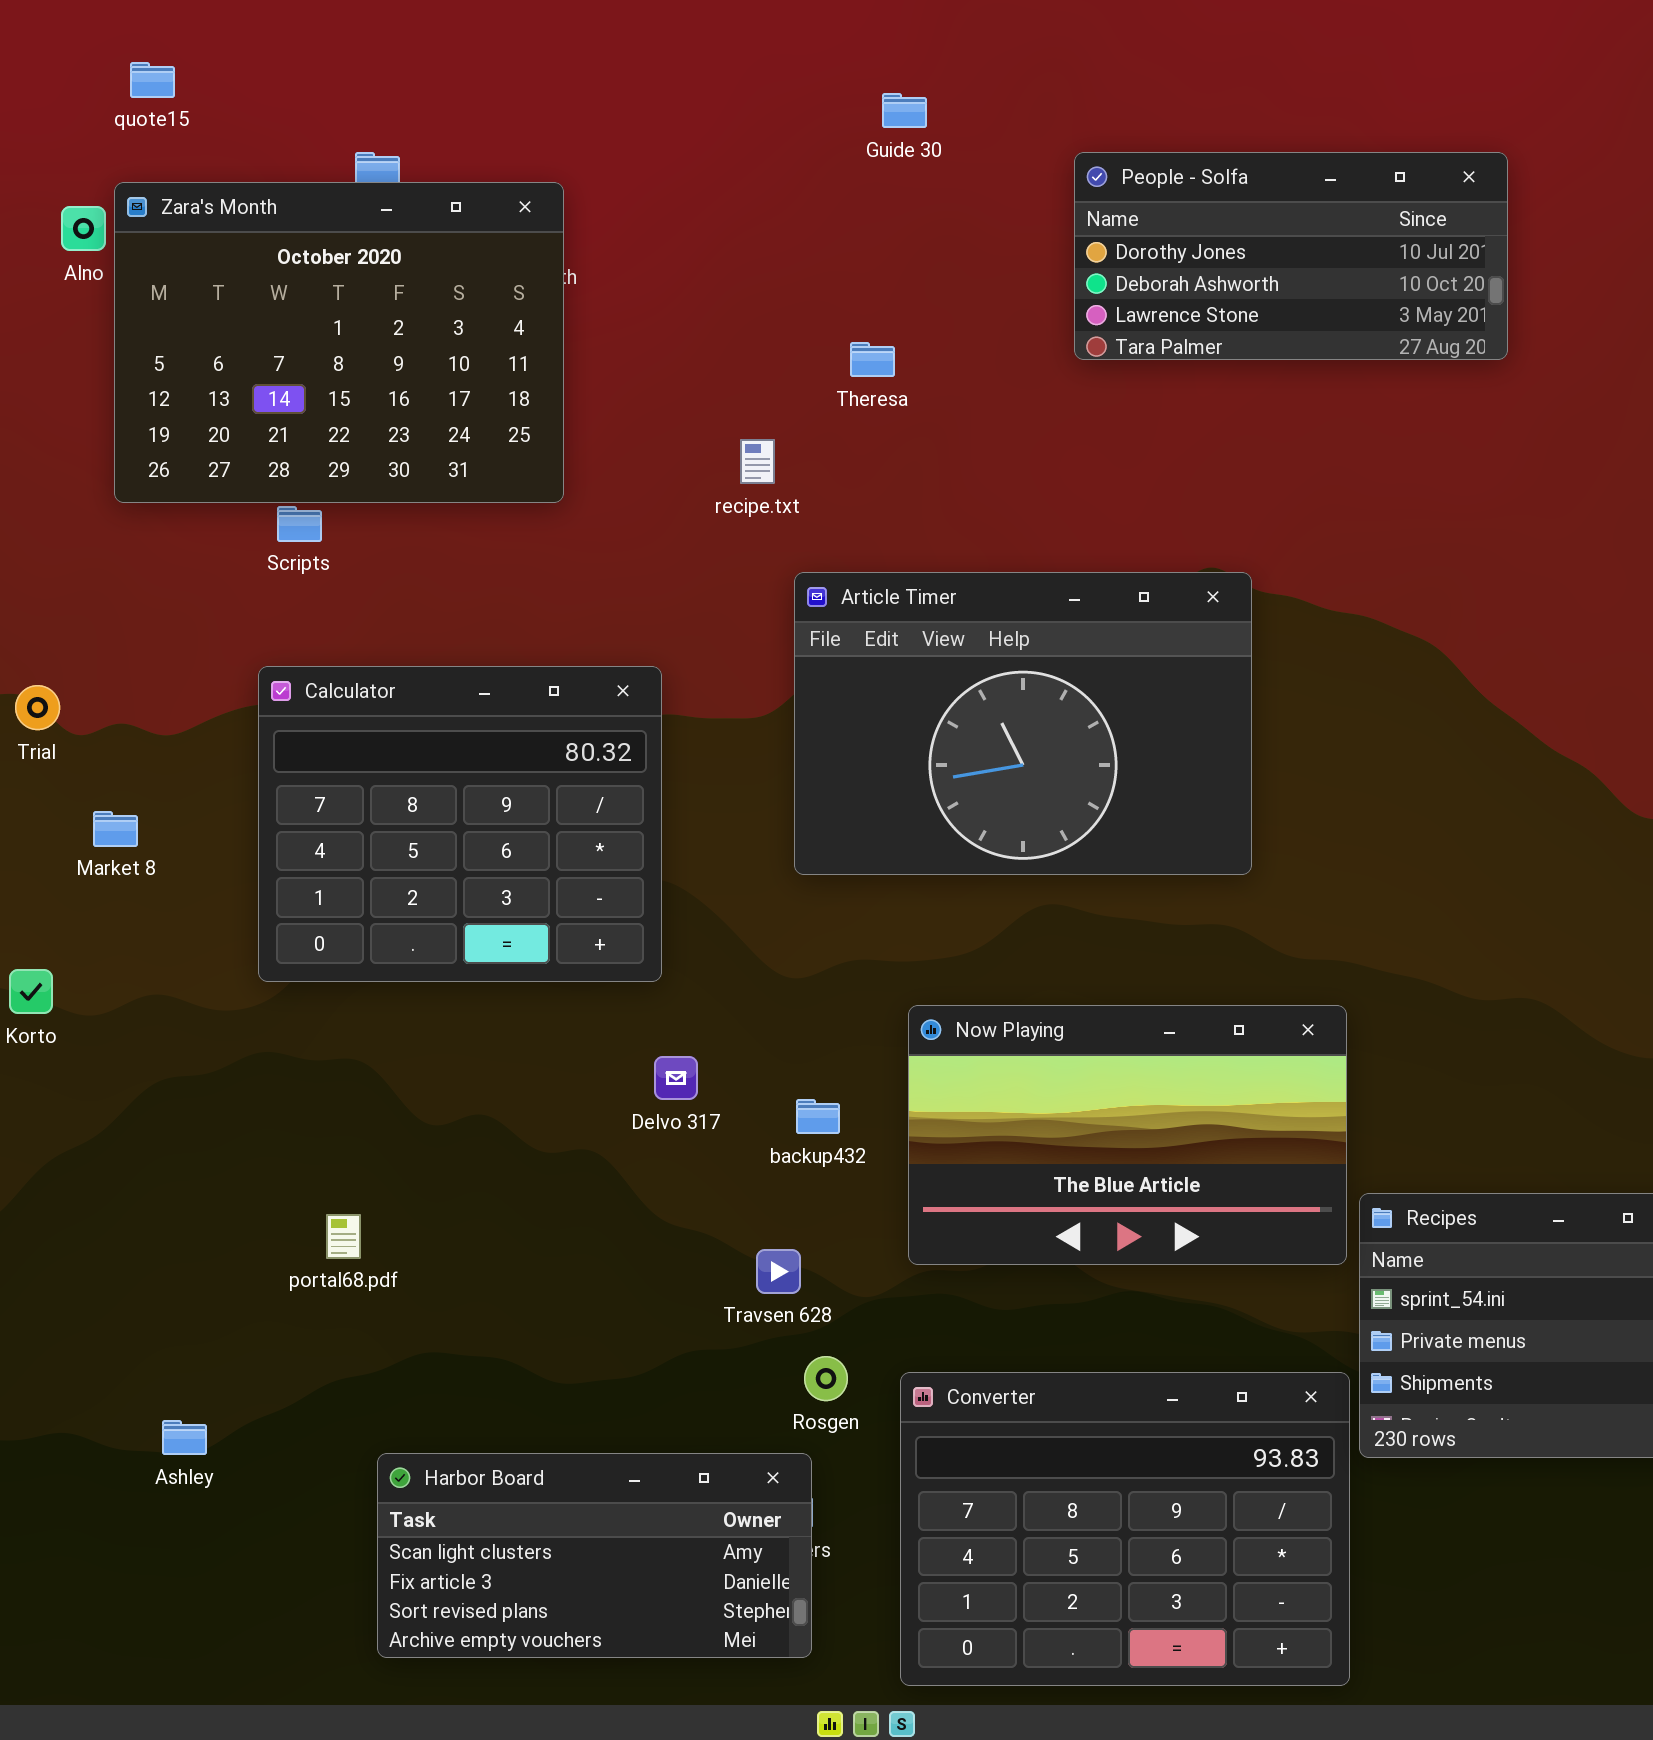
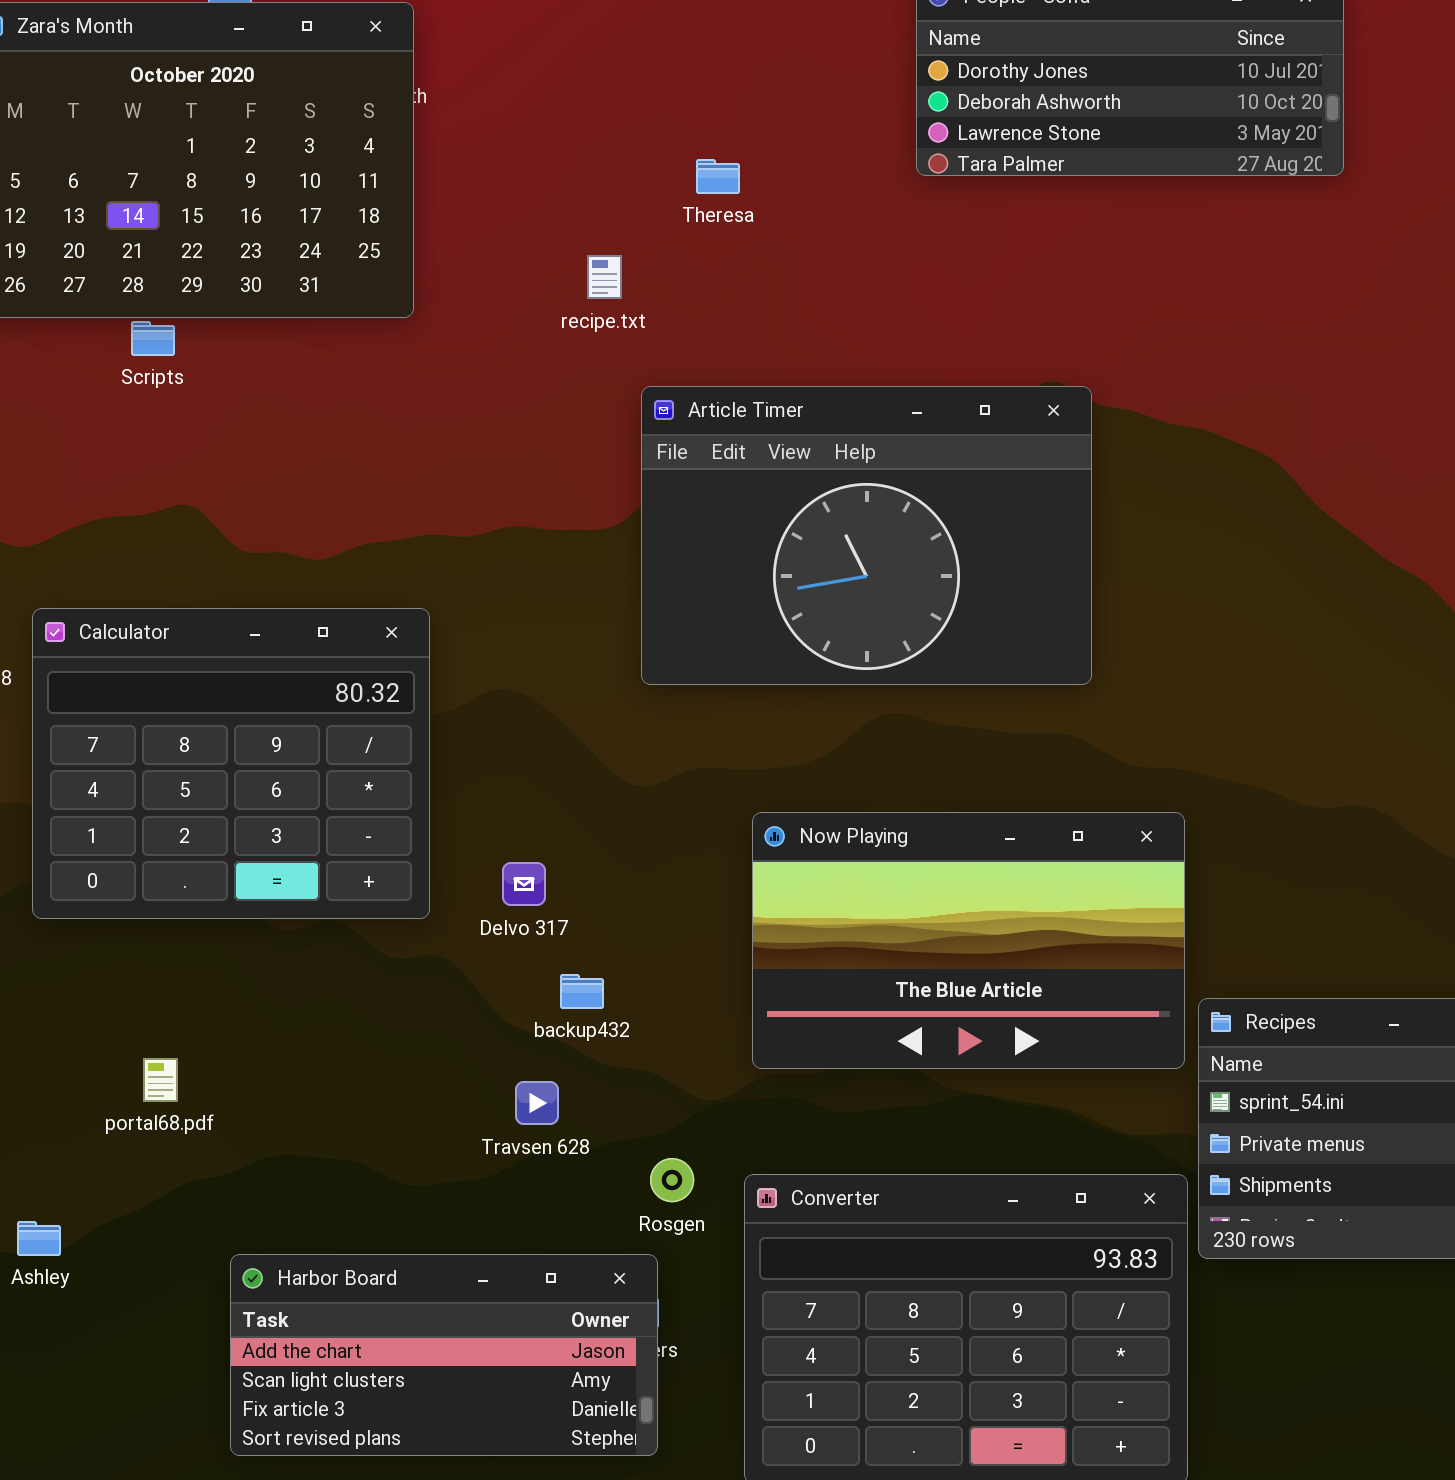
Calculator: [258,666,662,982] -> [32,608,430,919], moved
backup432: [796,1099,840,1134] -> [560,974,604,1009], moved
portal68.pdf: [326,1214,361,1259] -> [143,1058,178,1102], moved
Travsen 628: [756,1249,801,1294] -> [515,1081,559,1125], moved
Harbor Board: [377,1453,812,1658] -> [230,1254,658,1456], scrolled up 1 row

